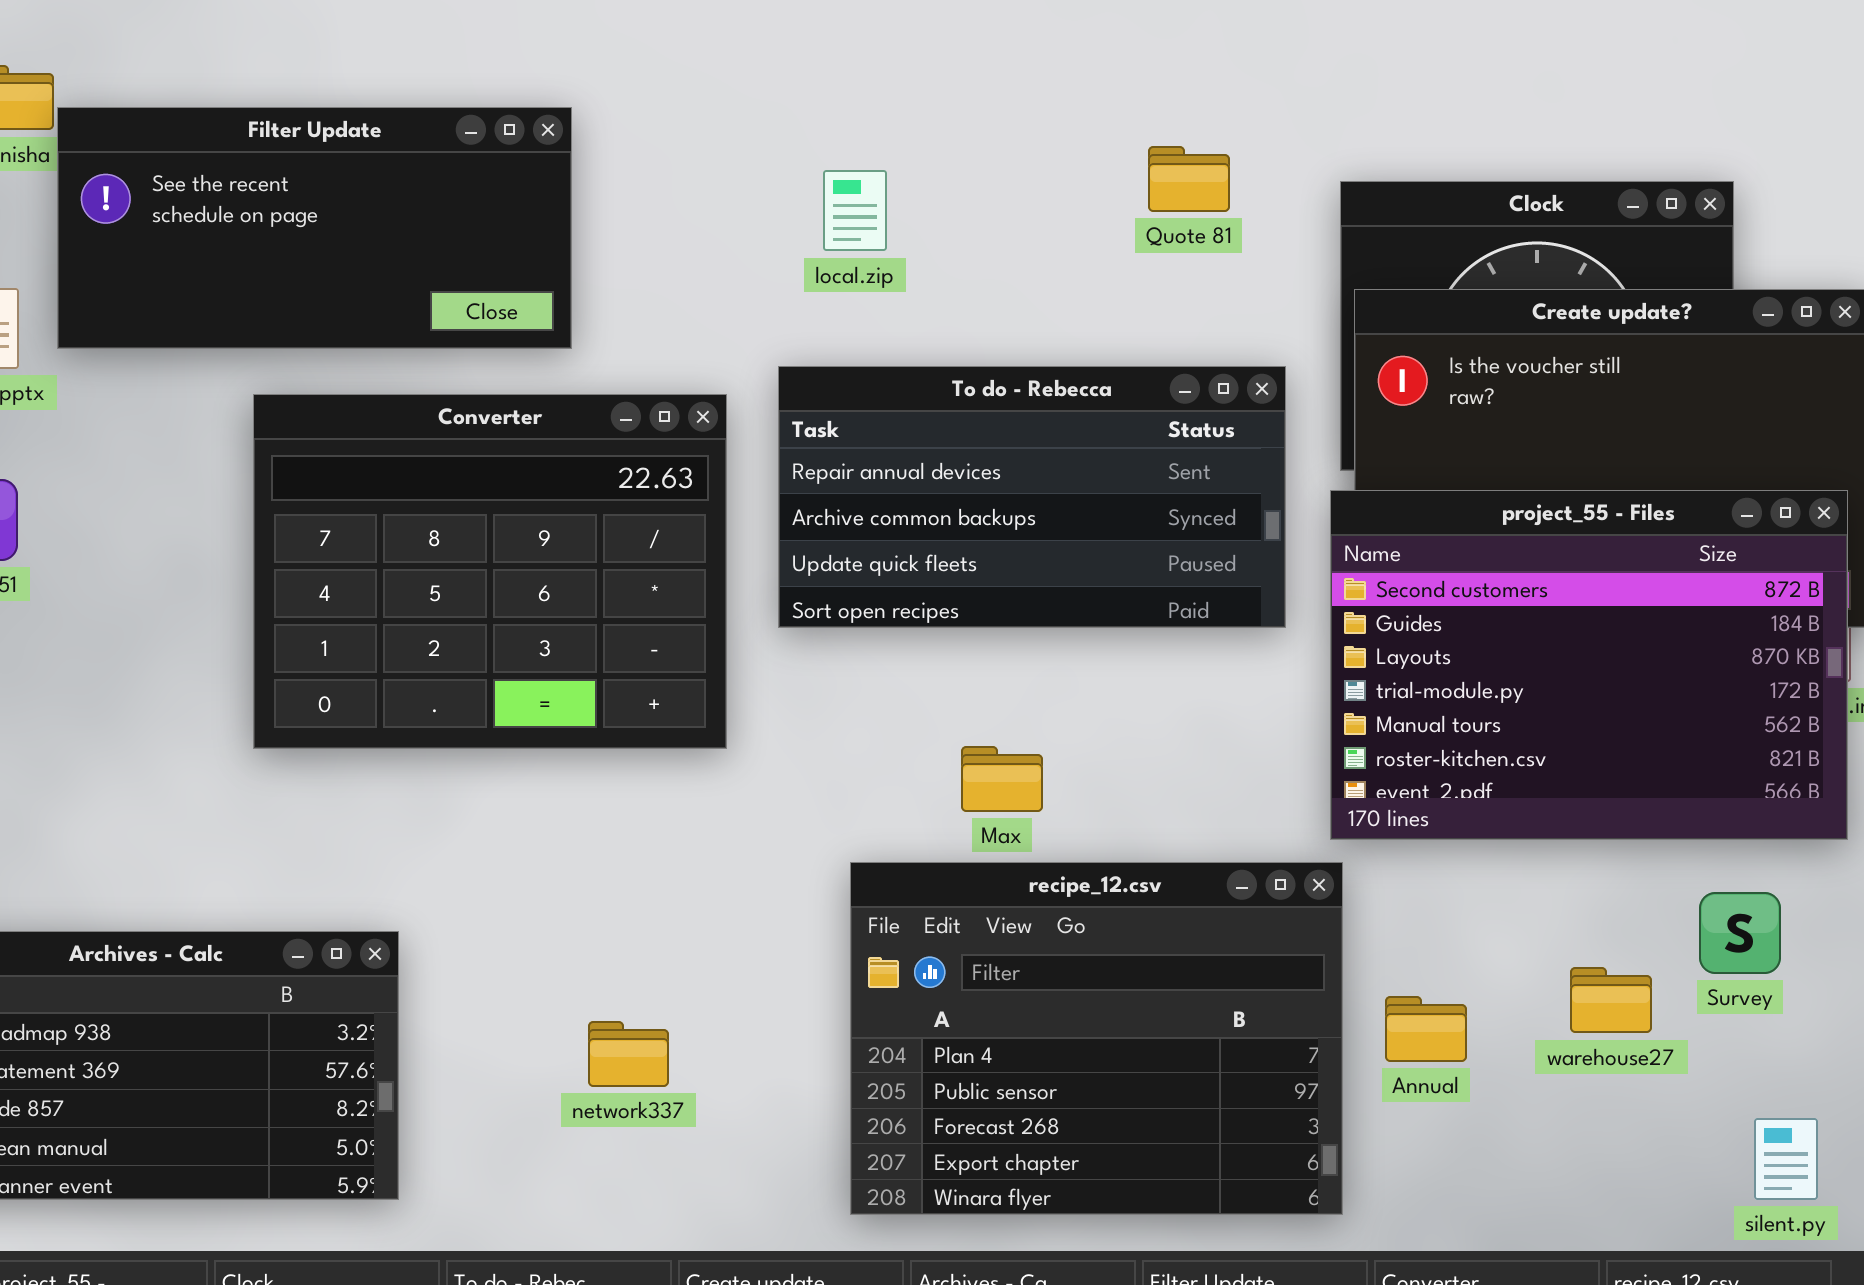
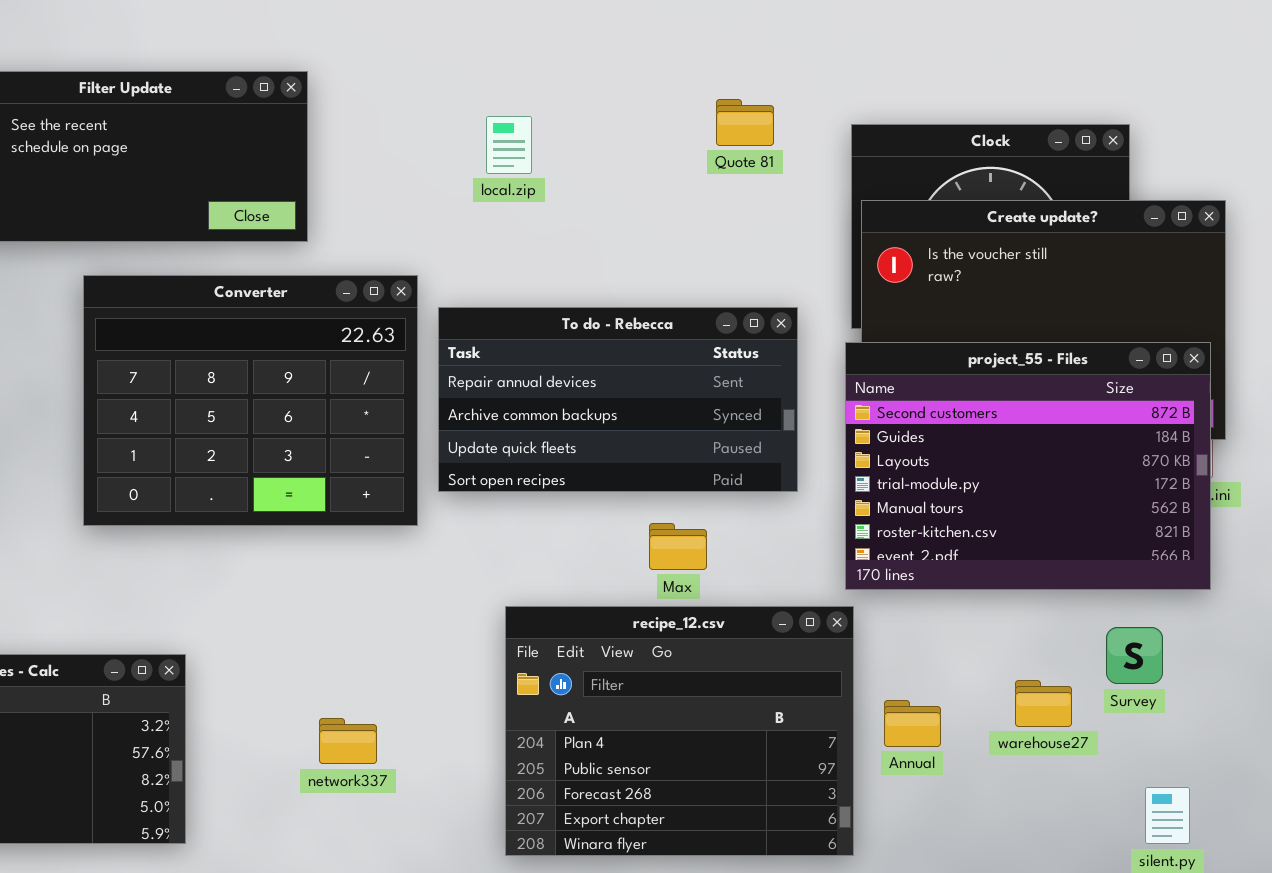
To do - Rebecca: [778,366,1286,628] -> [438,307,798,492], moved
Max: [961,746,1043,812] -> [649,523,707,570], moved

